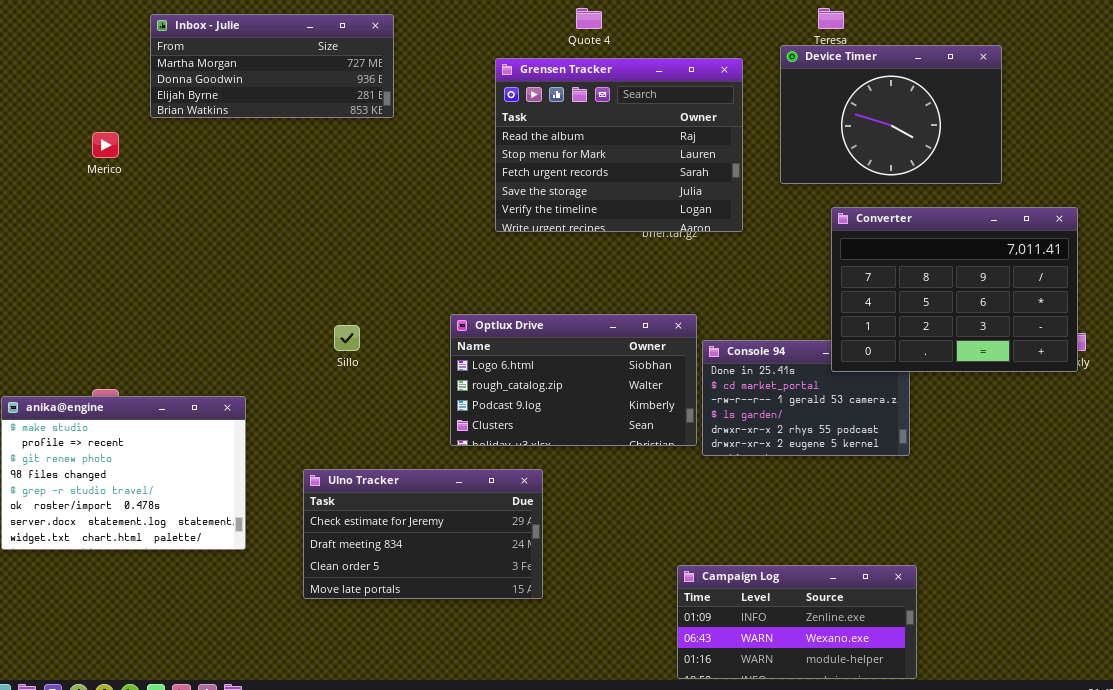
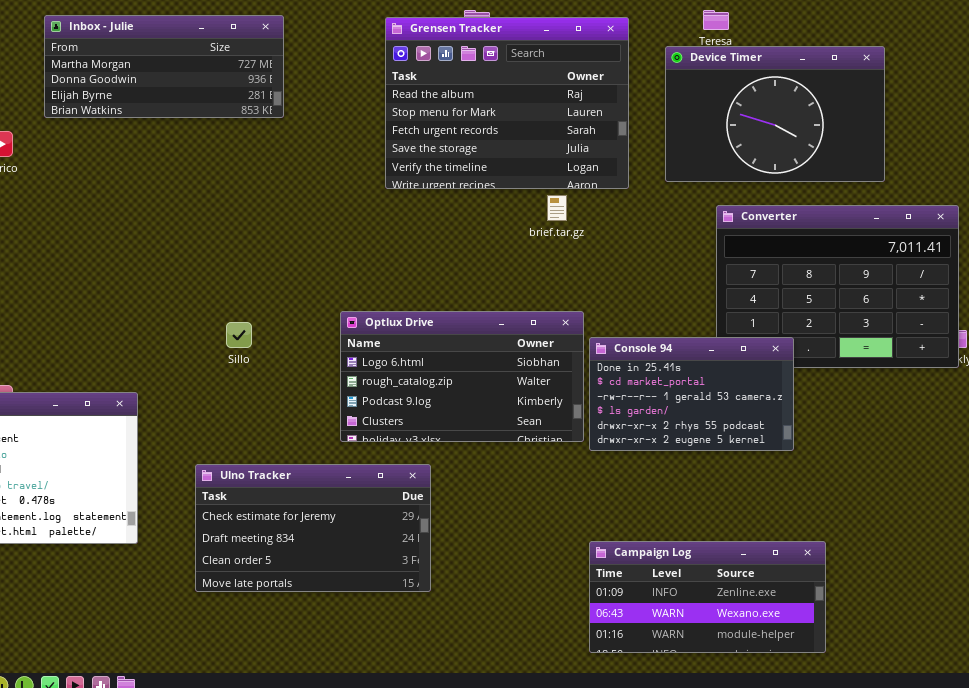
Grensen Tracker: [495,58,743,232] -> [385,17,629,189], moved
Console 94: [702,340,910,456] -> [589,337,794,451], raised
Campaign Log: [677,565,917,679] -> [589,541,826,653], moved

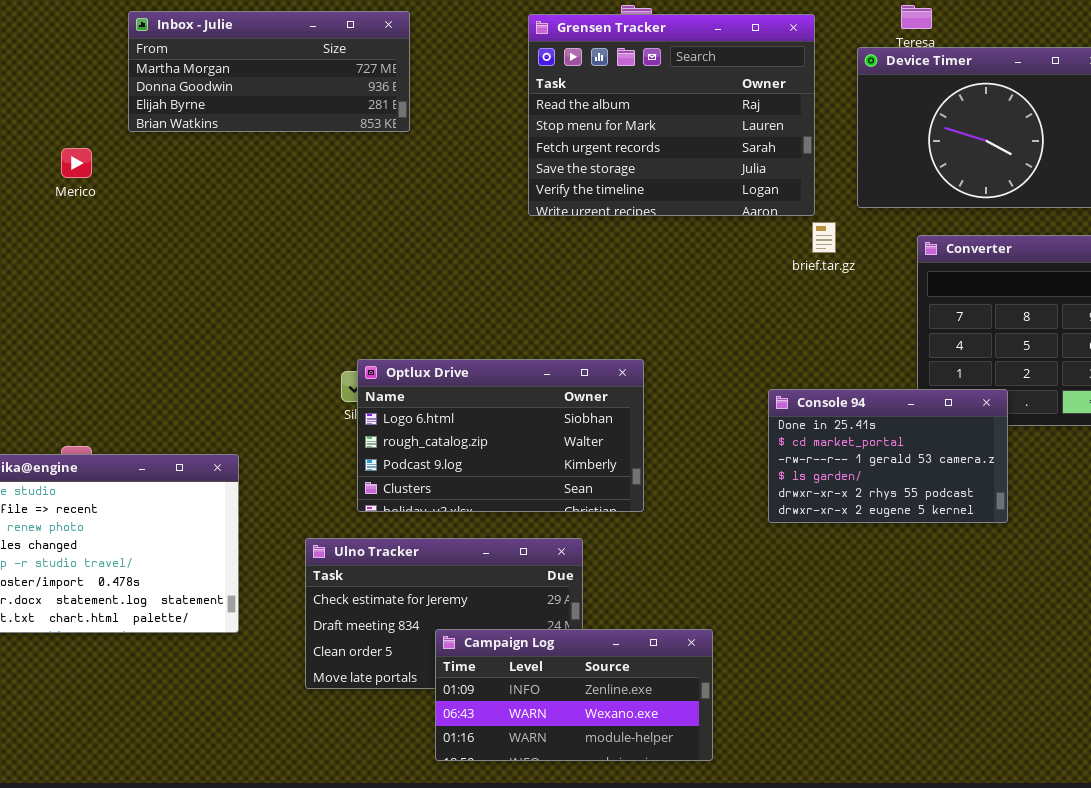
brief.tar.gz: [547,195,567,221] -> [812,222,836,253], moved
Optlux Drive: [340,311,584,442] -> [357,359,644,512], moved
Campaign Log: [589,541,826,653] -> [435,629,713,761], moved

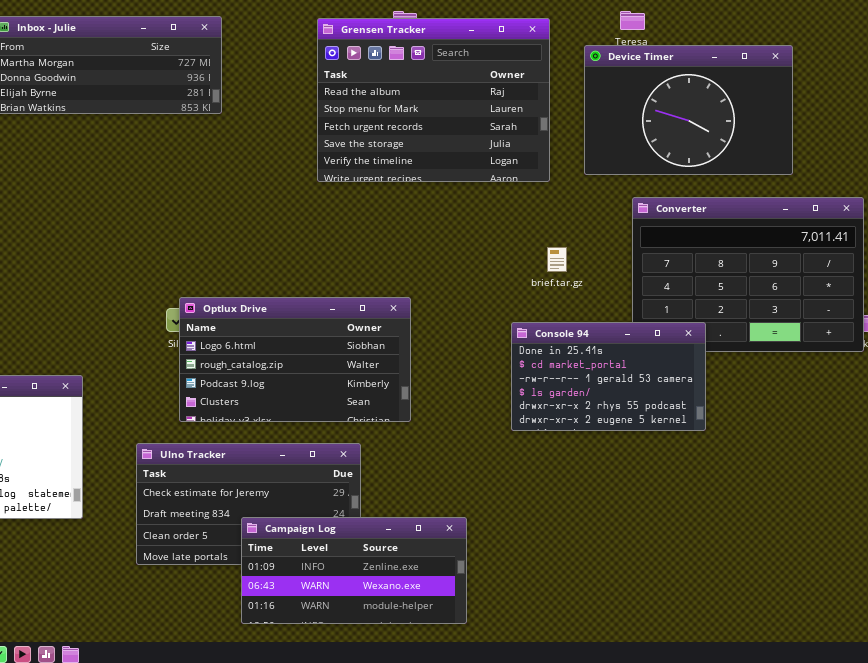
brief.tar.gz: [812,222,836,253] -> [547,247,567,272], moved

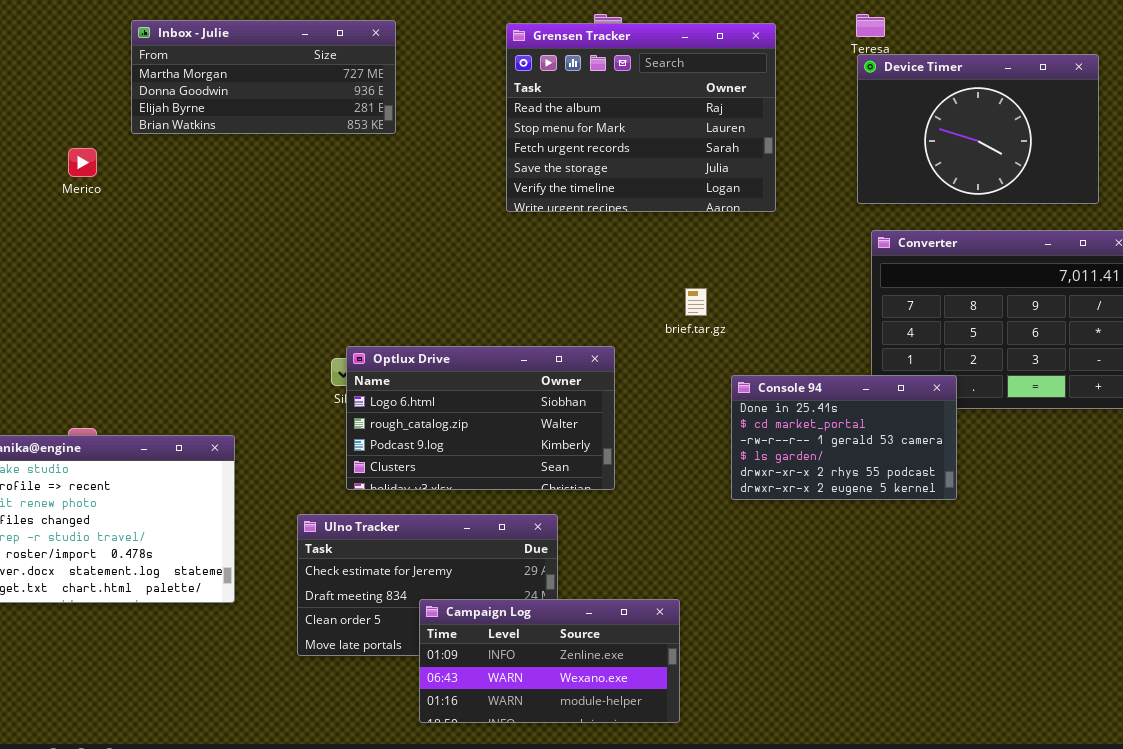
Device Timer: [584,45,793,175] -> [857,54,1099,204], moved
brief.tar.gz: [547,247,567,272] -> [685,288,707,316], moved

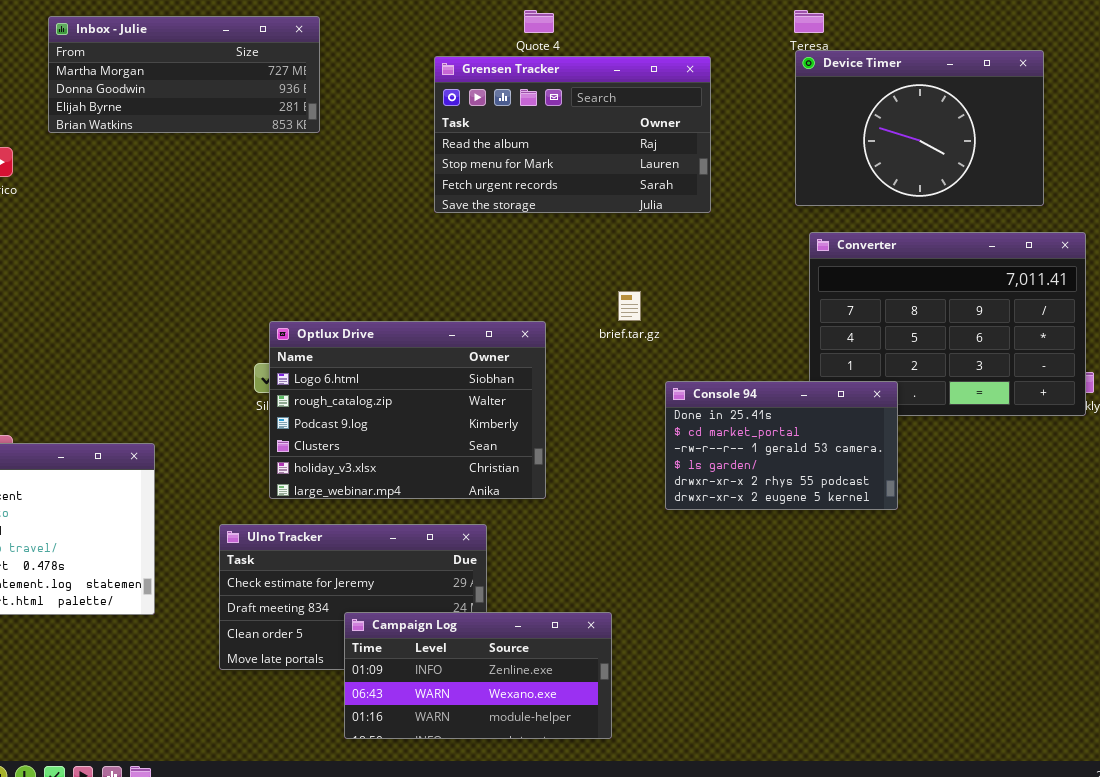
Grensen Tracker: [506,23,776,212] -> [434,56,711,213], resized
Optlux Drive: [346,346,615,490] -> [269,321,546,499], resized

